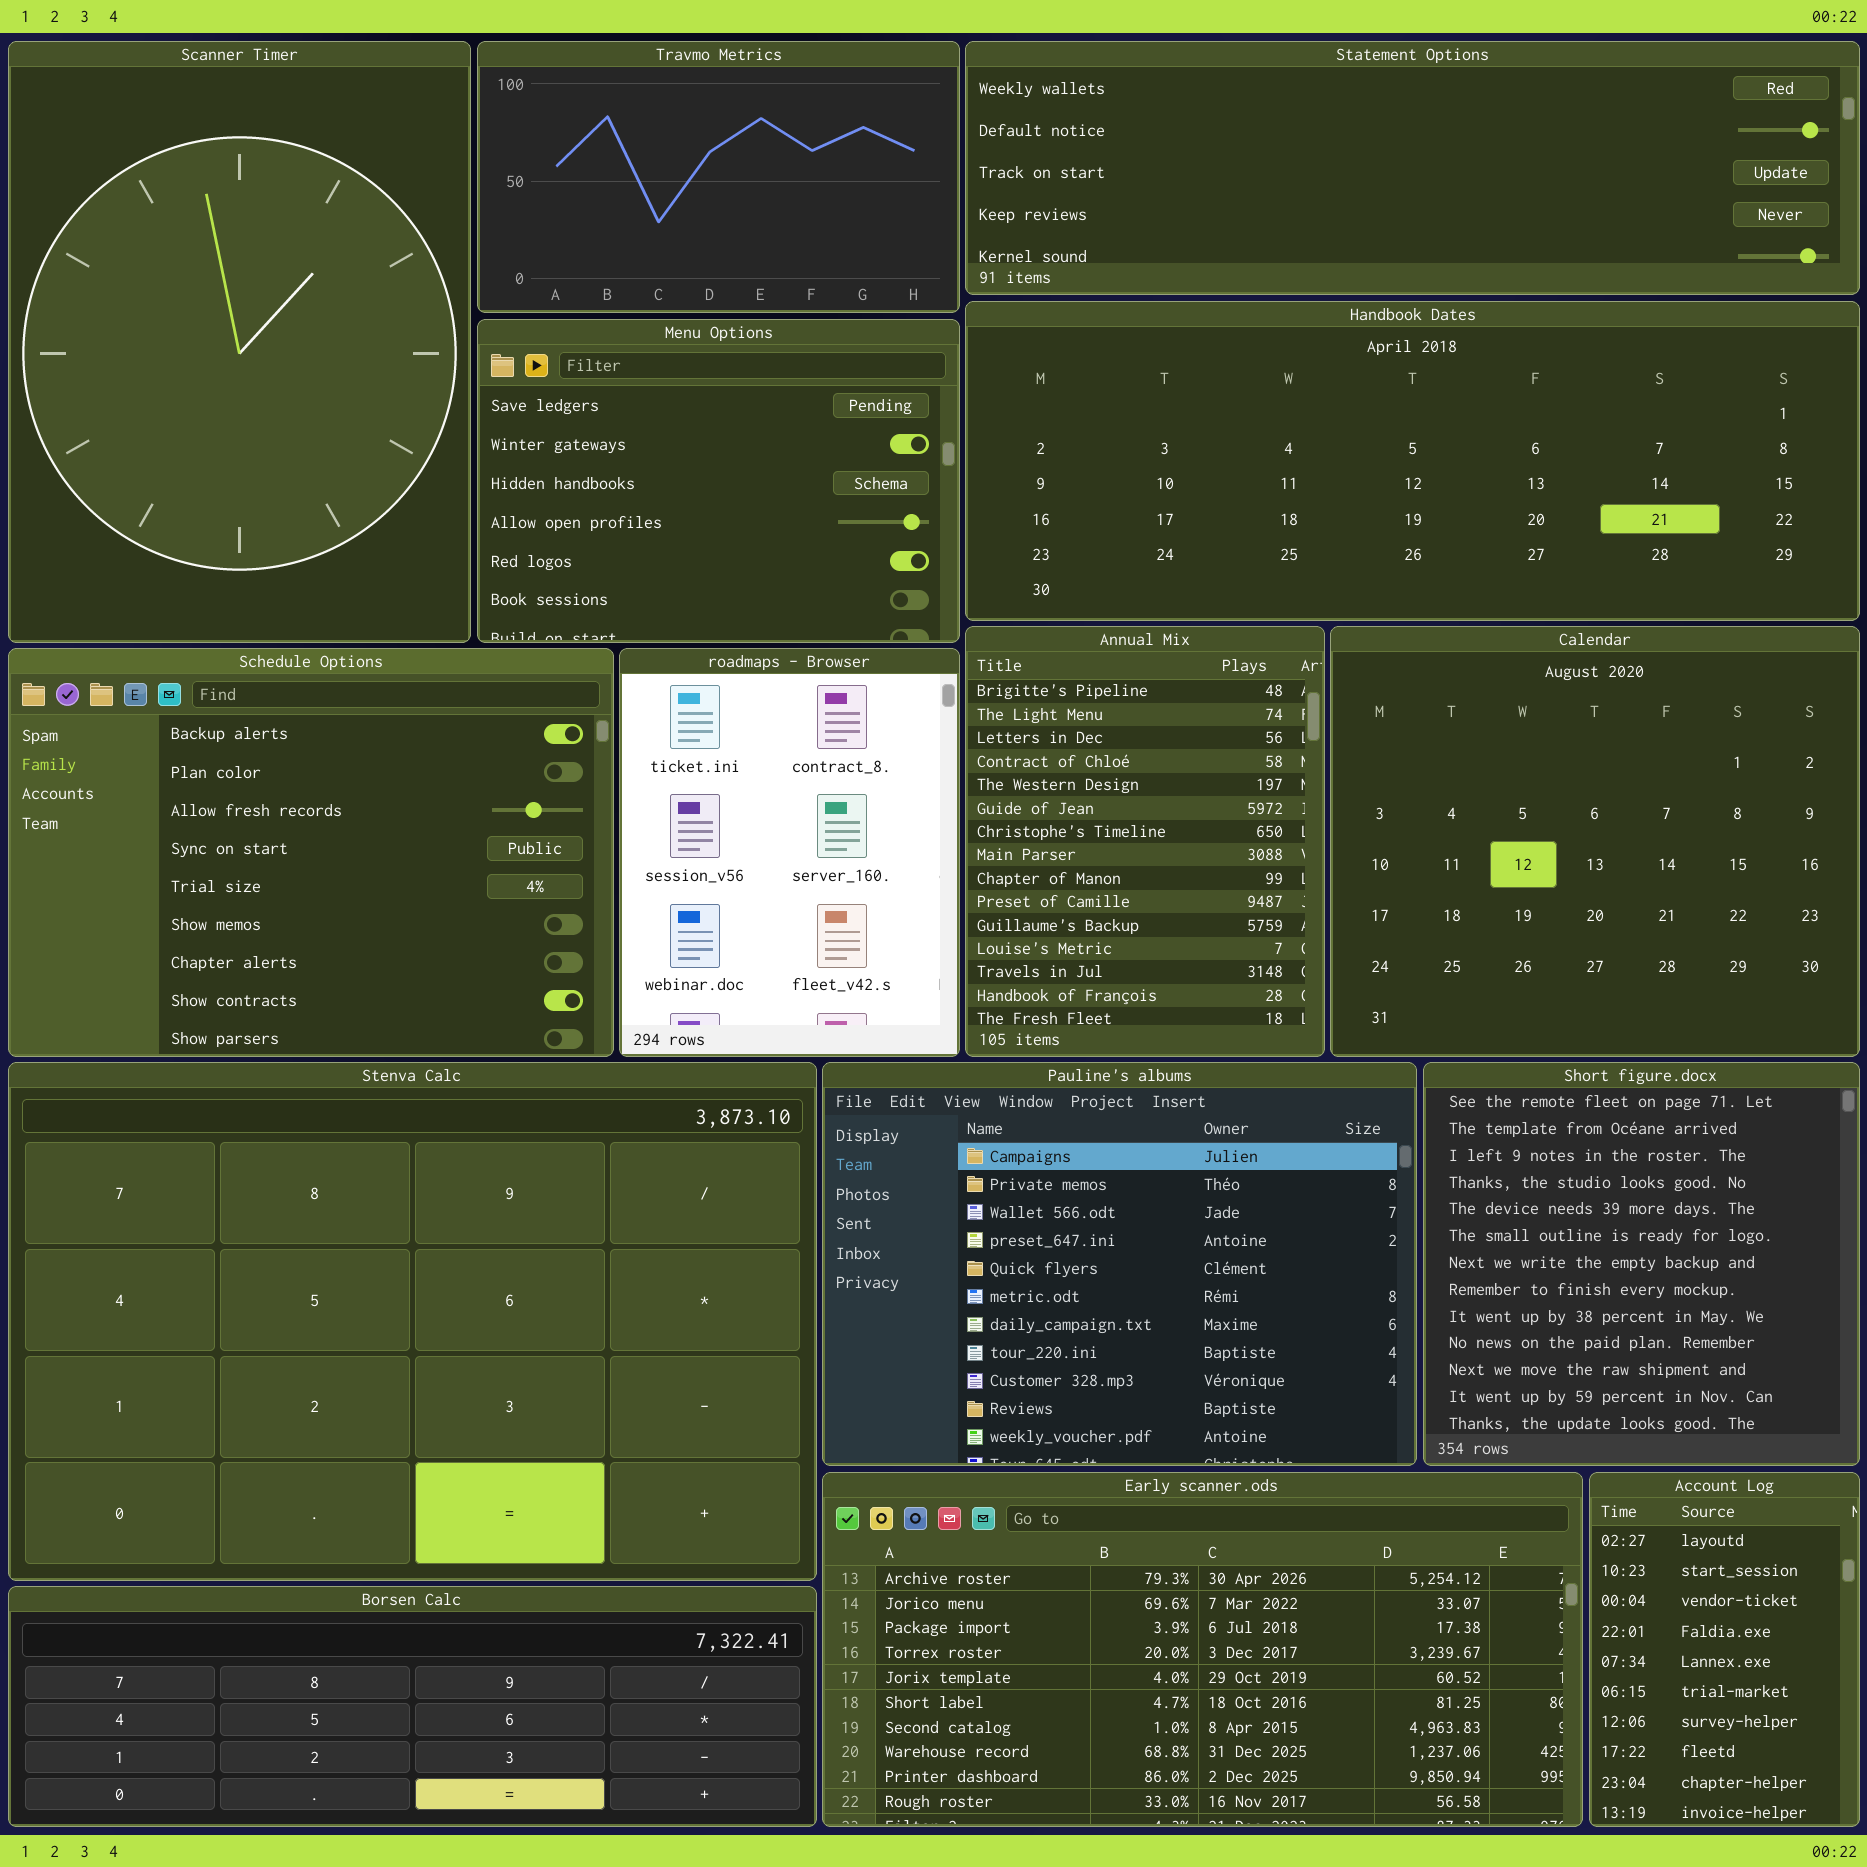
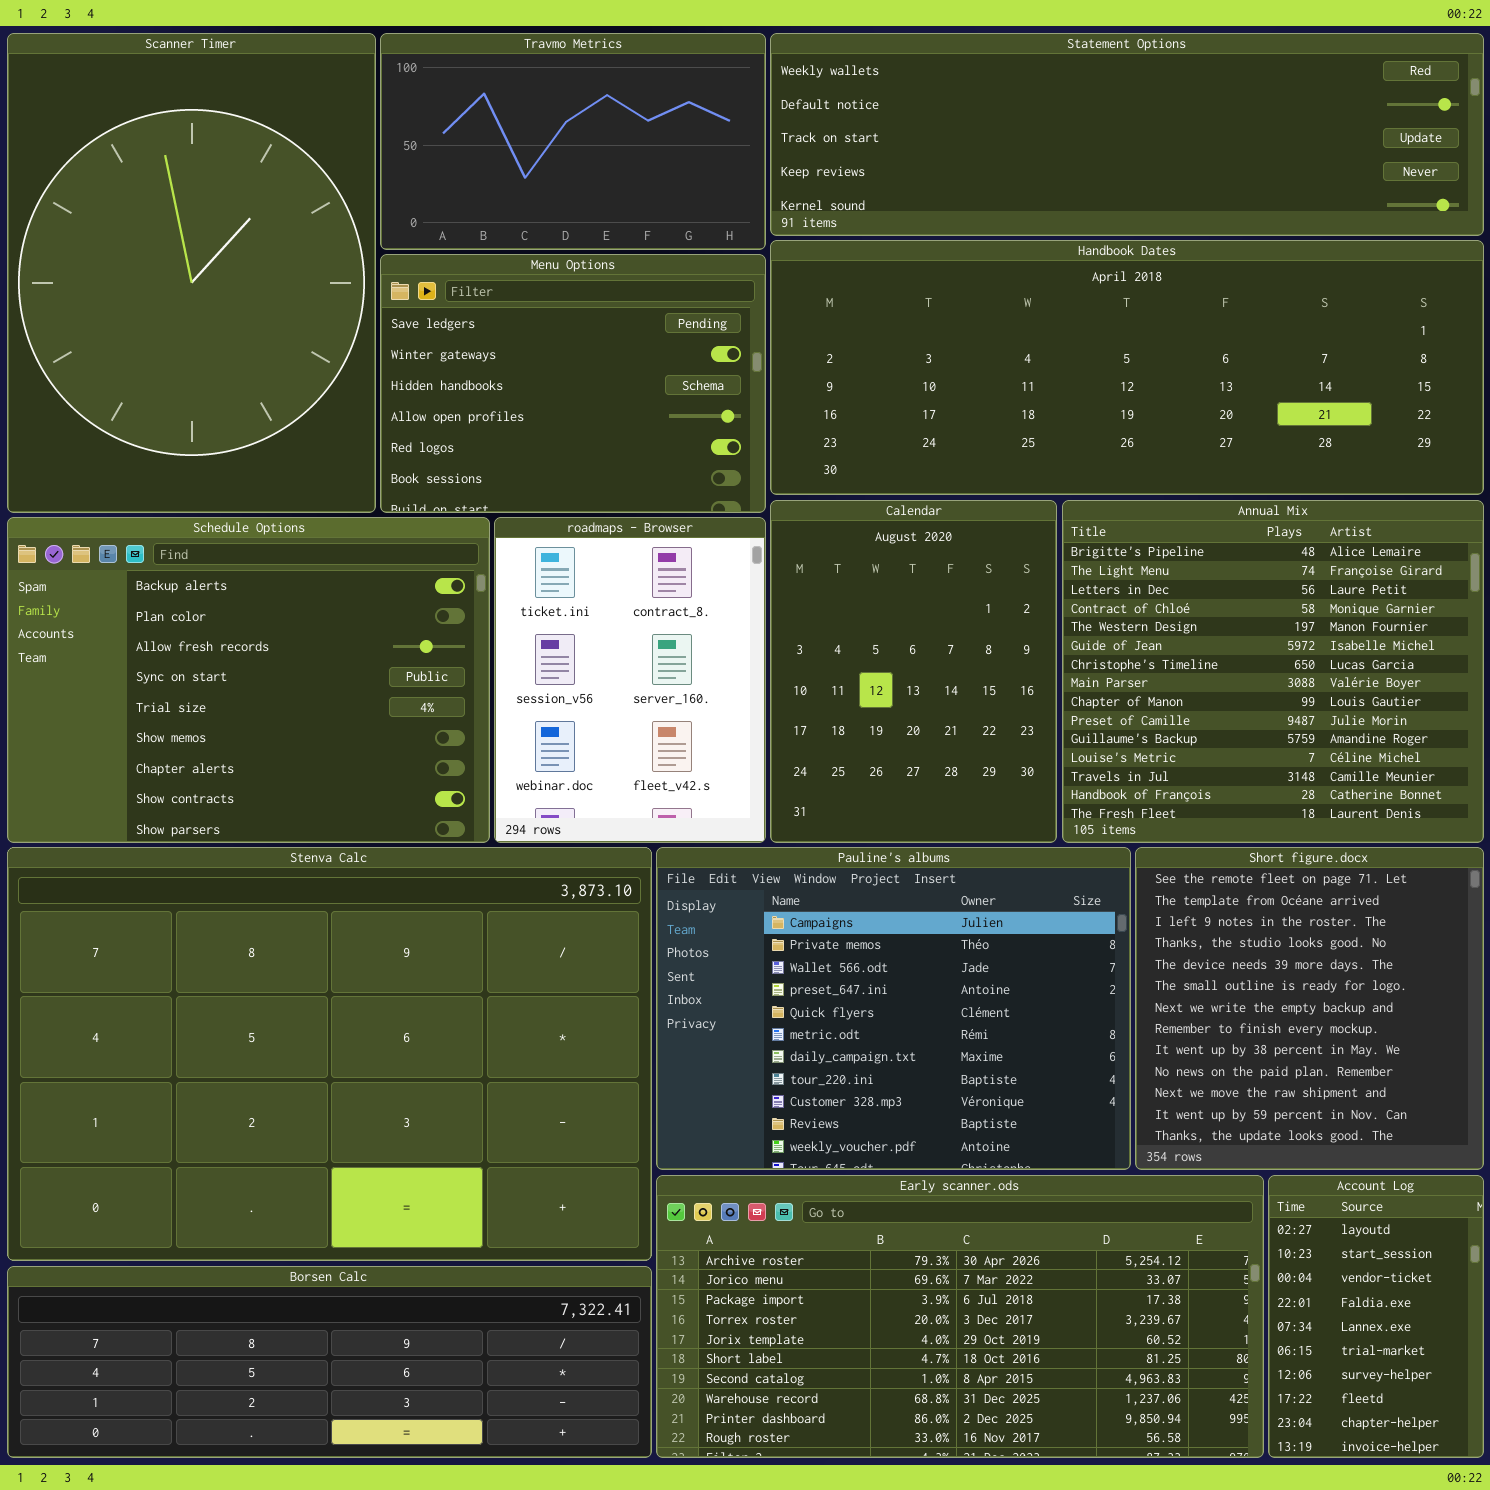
Annual Mix: [965,626,1325,1057] -> [1062,500,1484,843], moved, resized
Calendar: [1330,626,1860,1057] -> [770,500,1057,843], moved, resized

